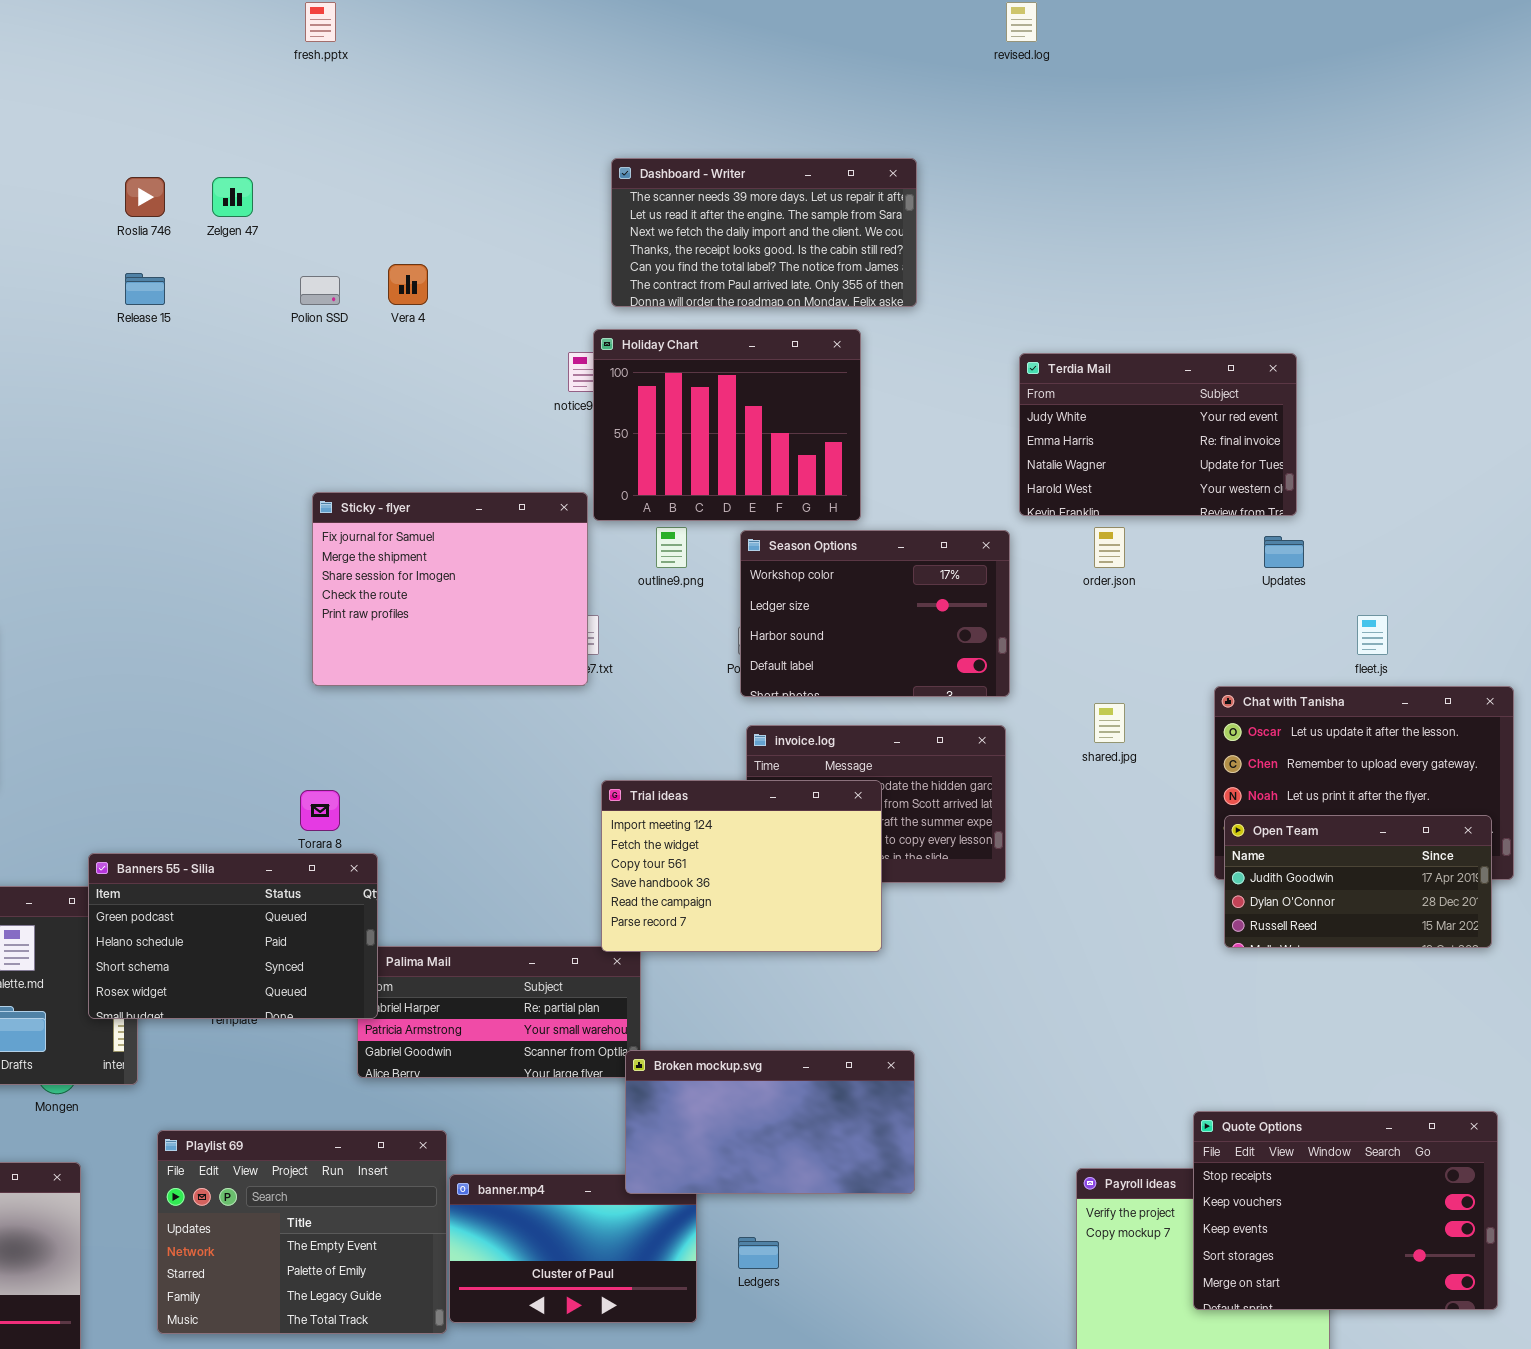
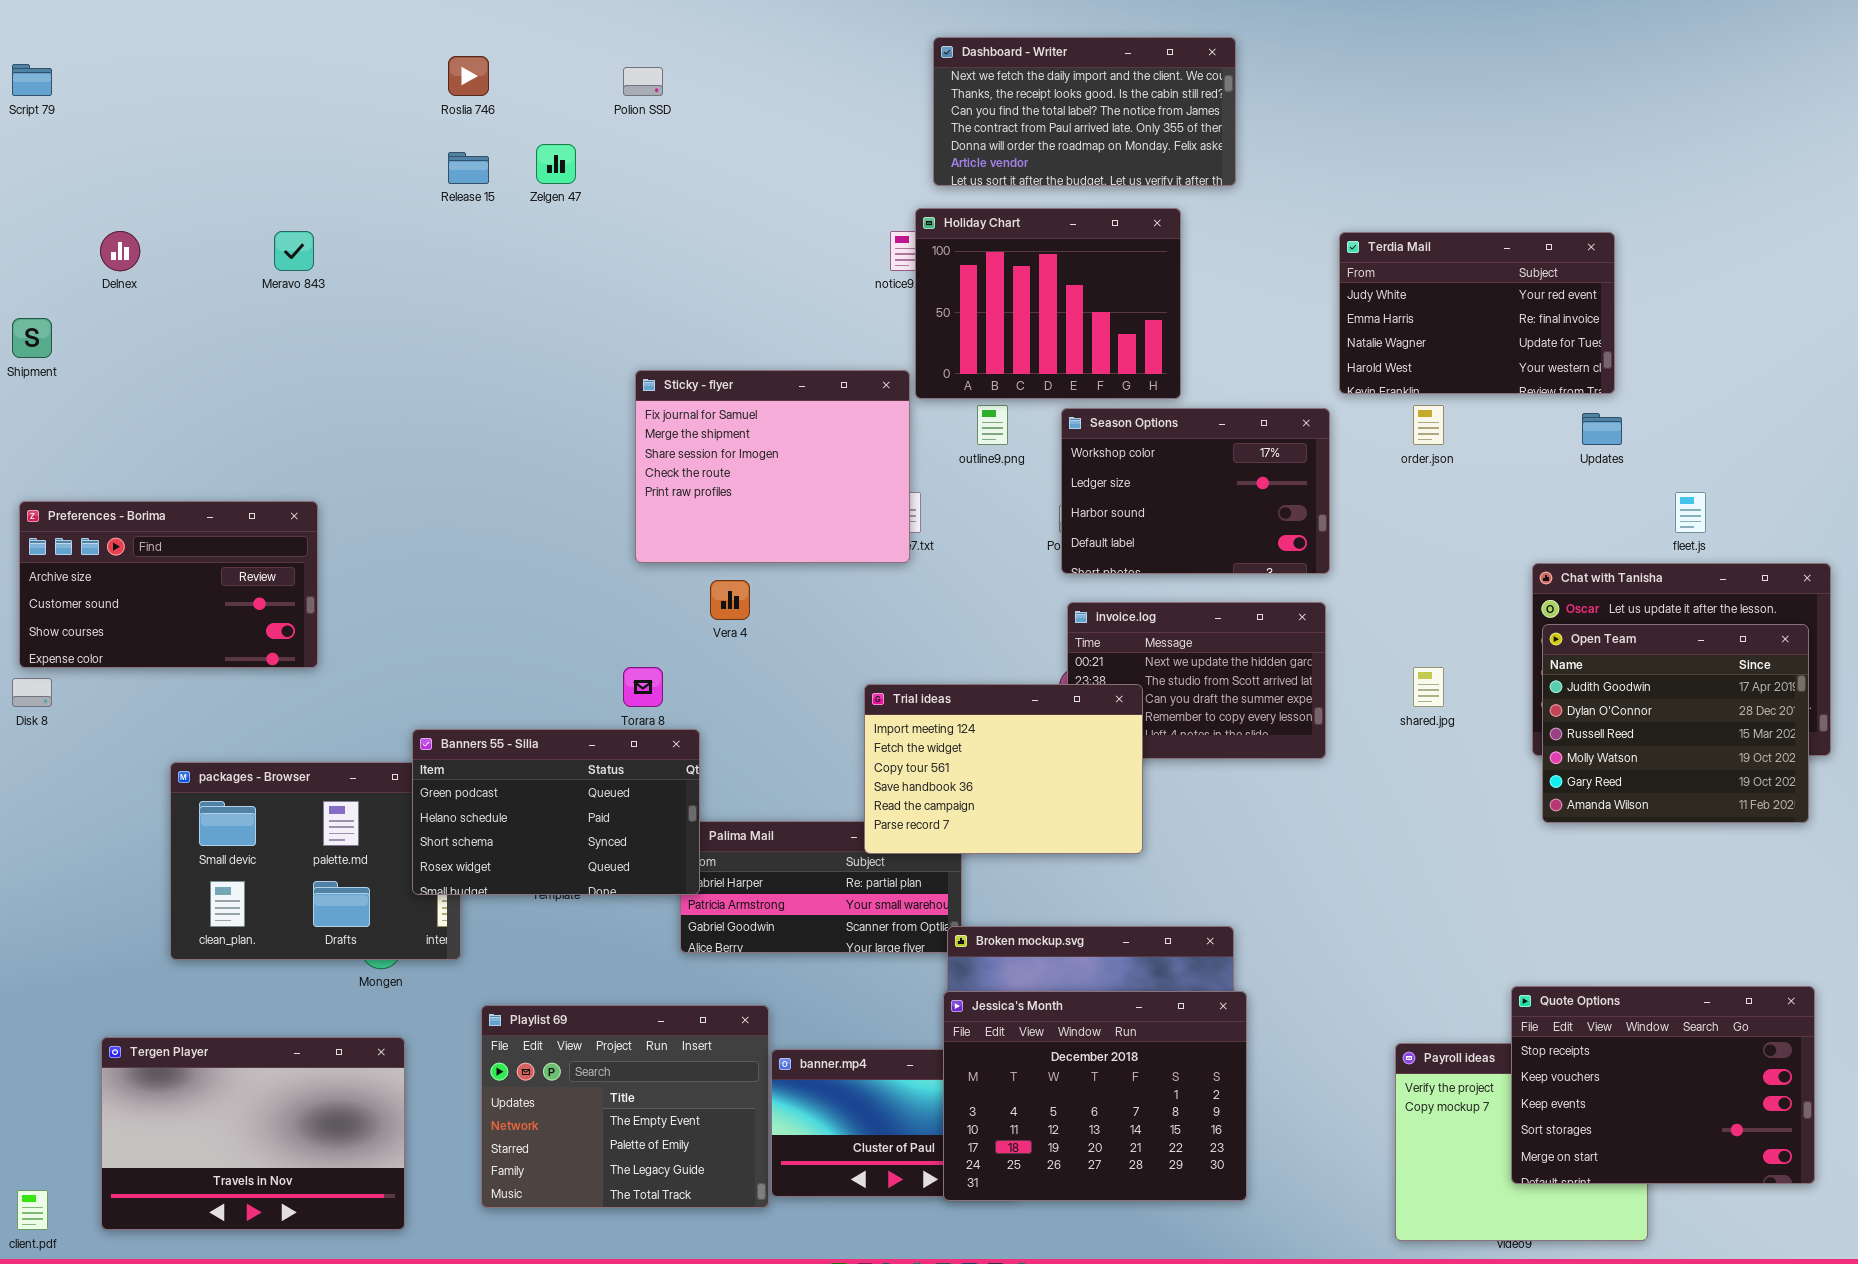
Dashboard - Writer: [611,158,917,307] -> [933,37,1236,186], scrolled down 2 rows
Zelgen 47: [212,177,253,217] -> [536,144,576,184], moved
Vera 4: [388,264,428,305] -> [710,580,750,620], moved
Polion SSD: [300,276,340,305] -> [623,67,663,96], moved
shared.jpg: [1094,703,1125,743] -> [1413,667,1444,707], moved
Trial ideas: [601,780,882,952] -> [864,684,1143,854], moved
Open Team: [1224,815,1492,948] -> [1542,624,1809,823], resized
Jessica's Month: none -> [943,991,1247,1201], opened

